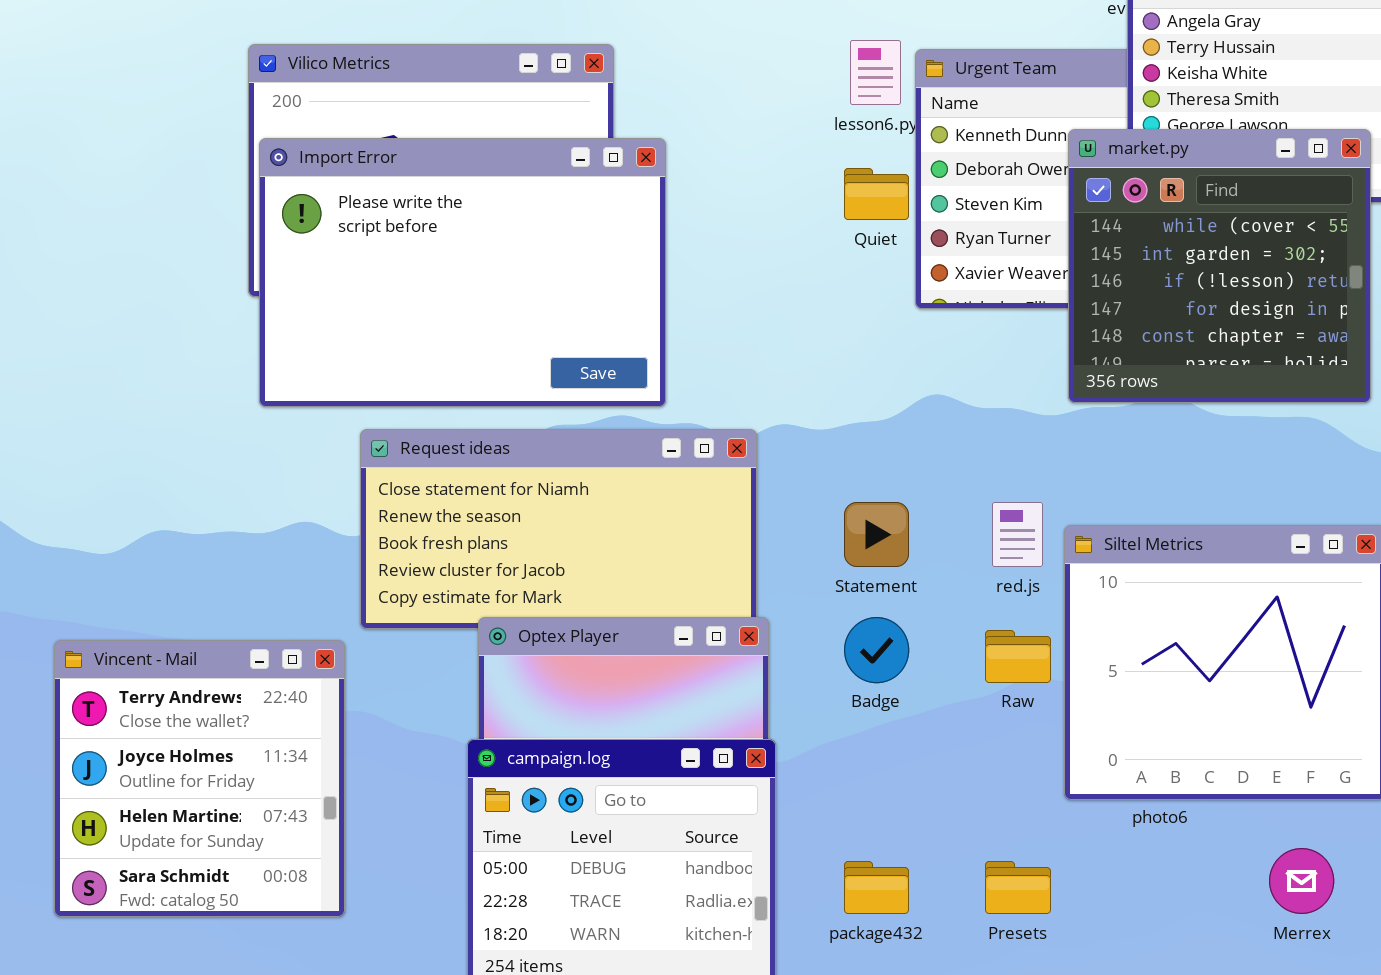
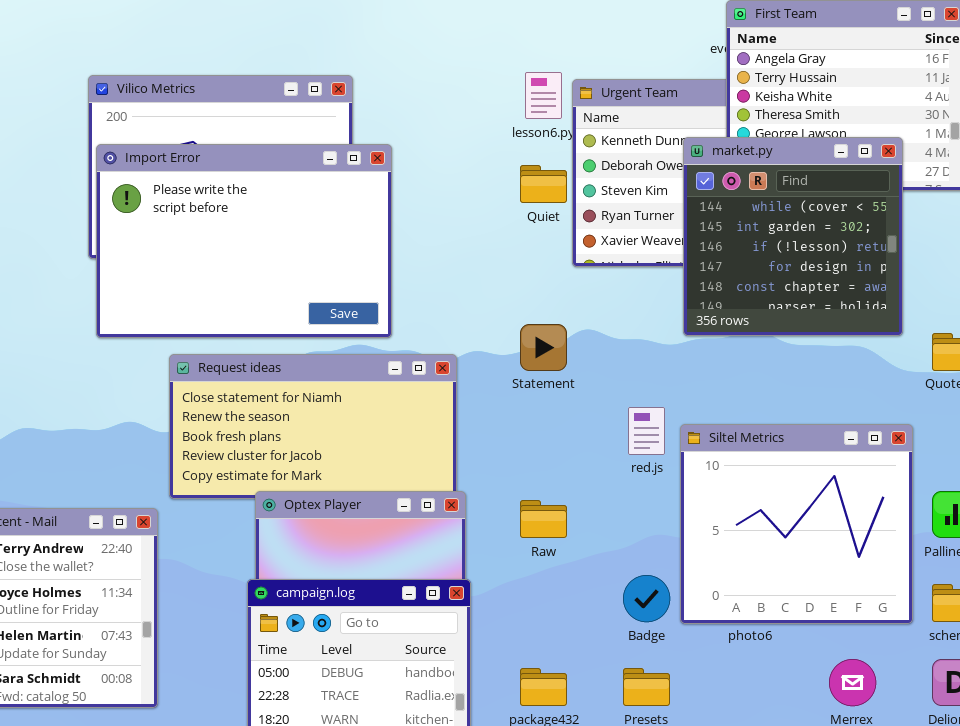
Statement: [844,502,909,567] -> [520,324,567,371], moved
Badge: [844,617,909,683] -> [623,575,670,622], moved
Raw: [985,630,1051,683] -> [520,500,567,538], moved

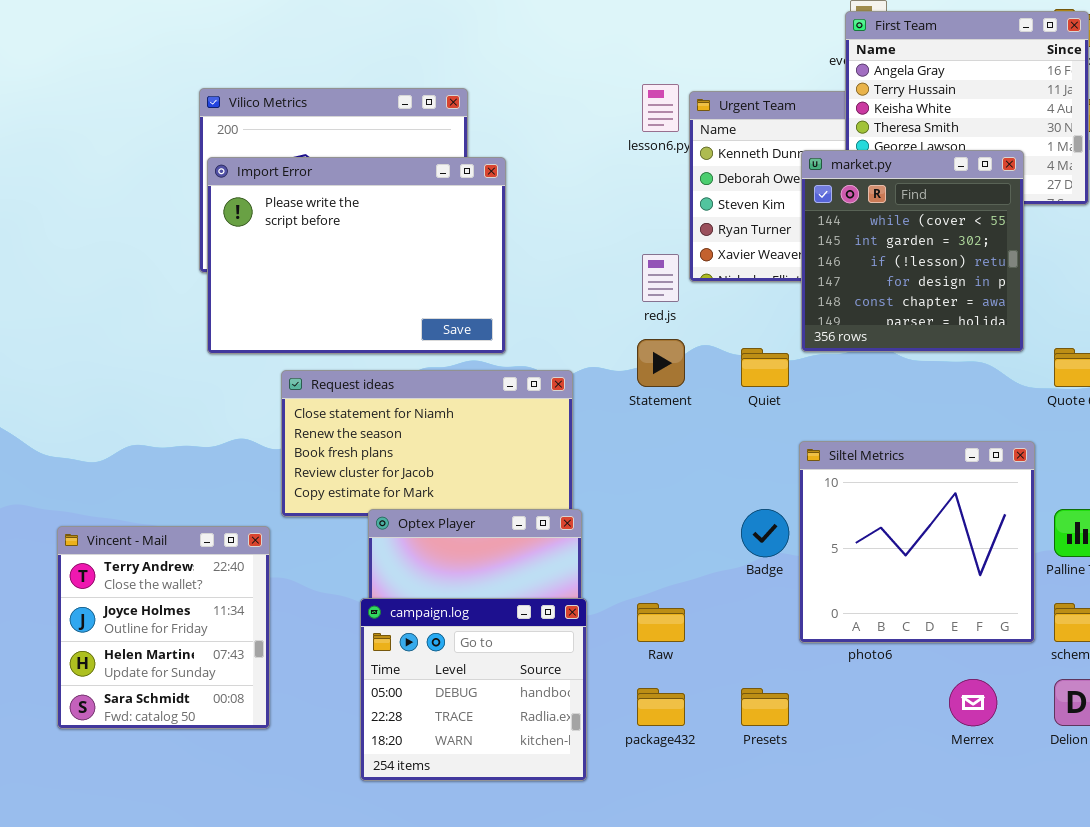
Quiet: [520,165,567,203] -> [741,348,789,387], moved
red.js: [628,407,665,455] -> [642,254,679,302], moved
Raw: [520,500,567,538] -> [637,603,685,642], moved
Badge: [623,575,670,622] -> [741,509,789,557], moved

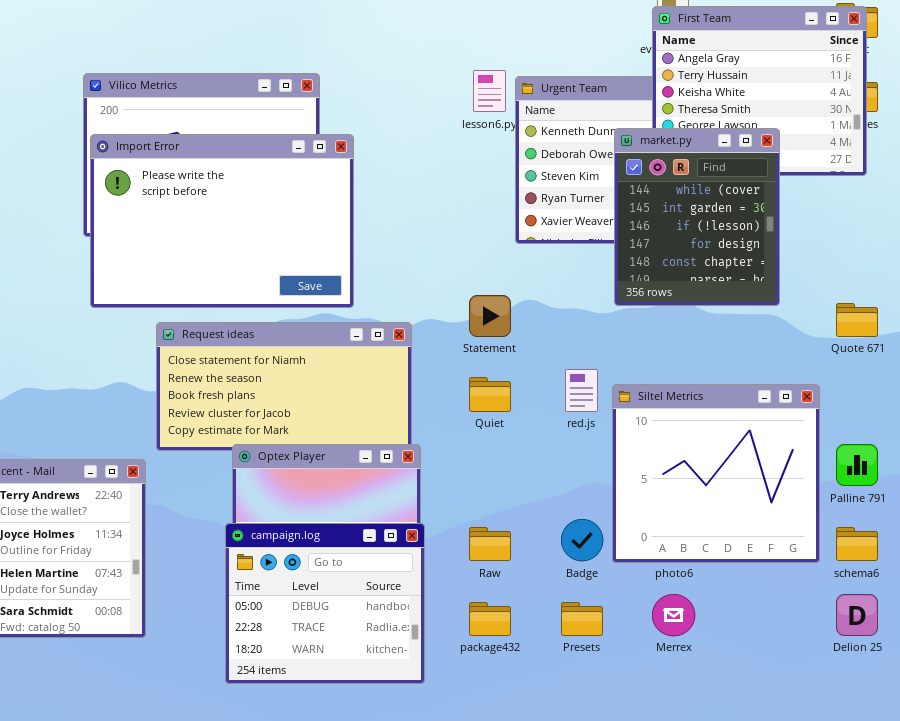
market.py: [801,150,1024,352] -> [614,128,780,306], resized
red.js: [642,254,679,302] -> [565,369,598,412], moved
Quiet: [741,348,789,387] -> [469,377,511,412], moved
Badge: [741,509,789,557] -> [561,519,603,561], moved
Merrex: [949,679,997,726] -> [652,594,695,636], moved

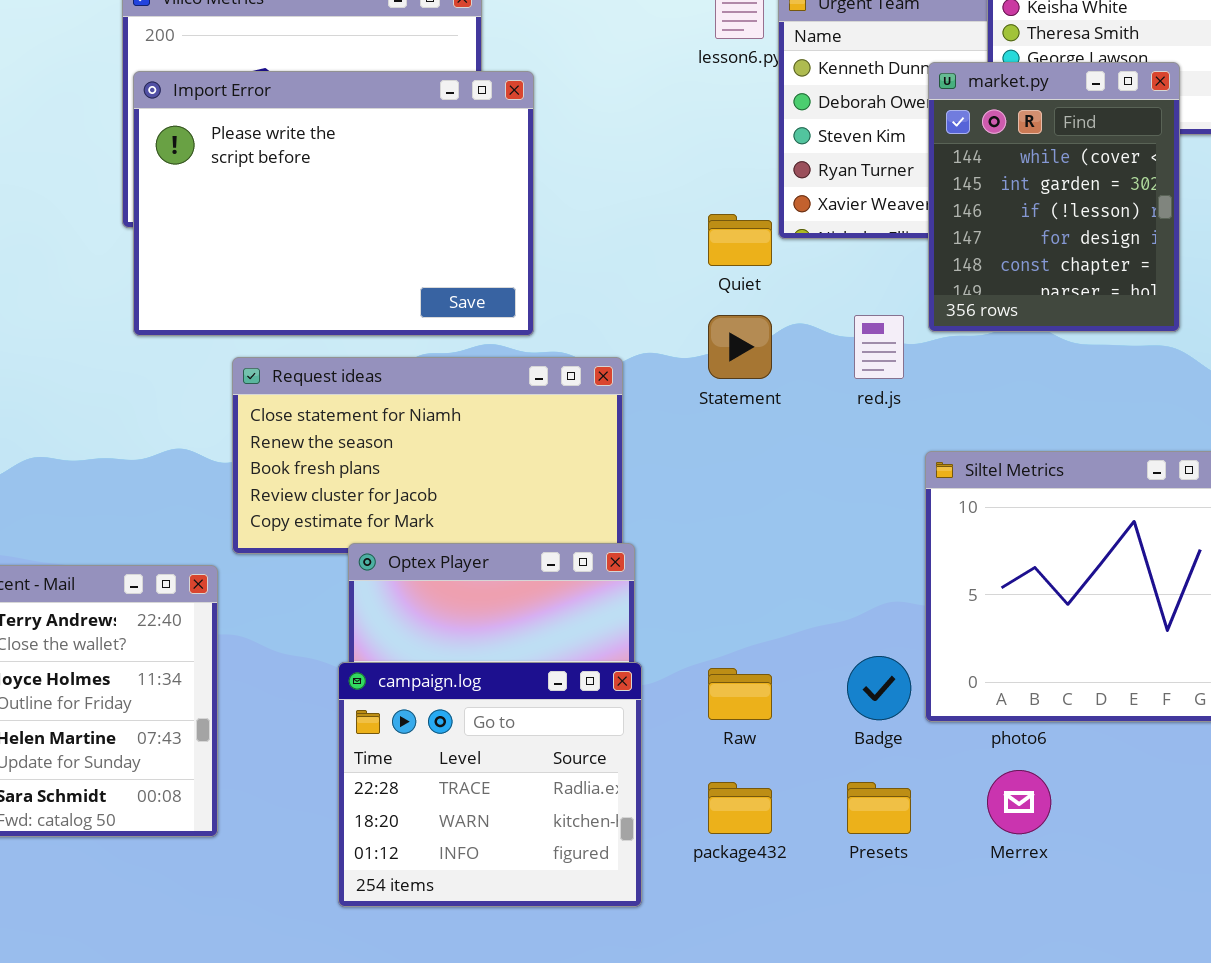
red.js: [565,369,598,412] -> [854,315,904,379], moved
Quiet: [469,377,511,412] -> [708,214,772,266], moved
campaign.log: [225,523,425,684] -> [338,662,642,907], scrolled down 1 row

